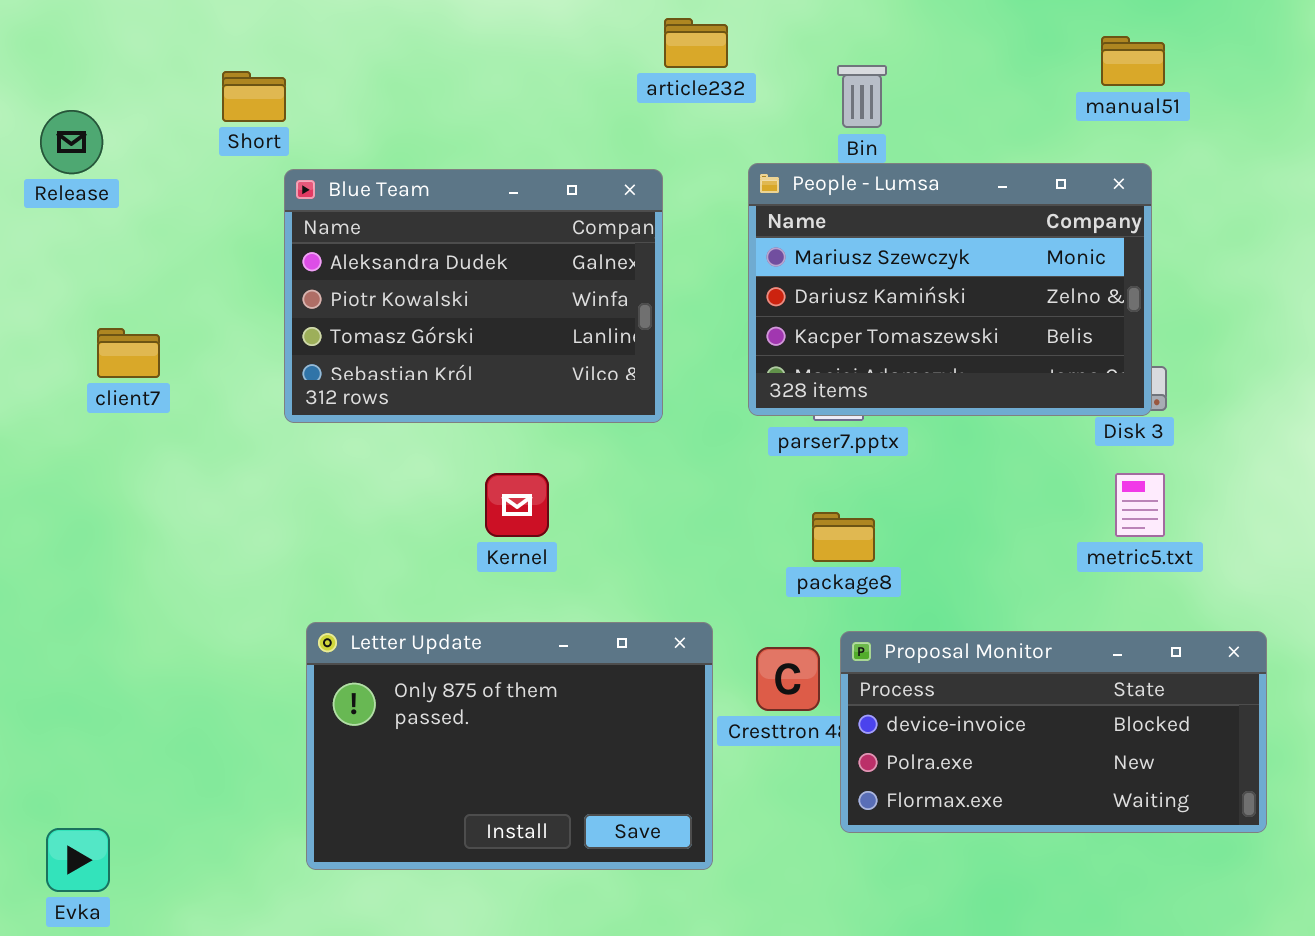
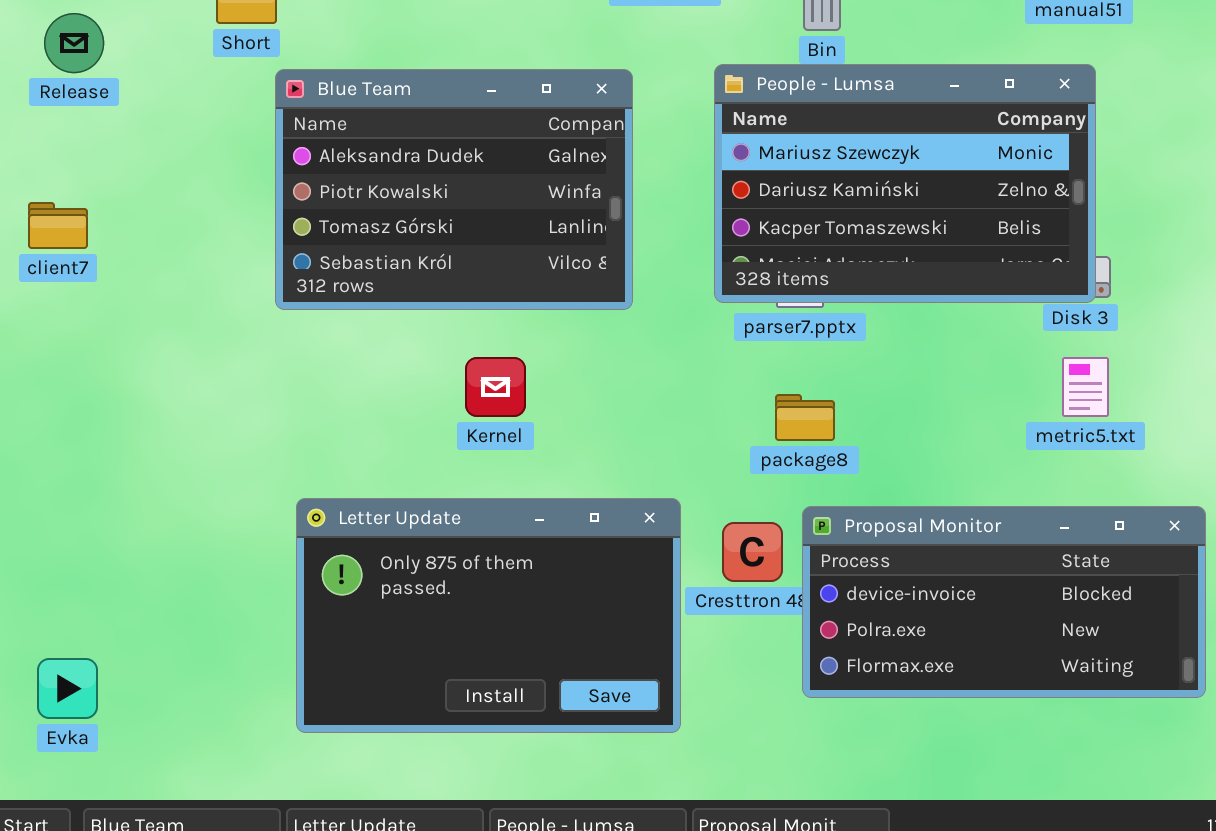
client7: [97,328,160,378] -> [28,202,88,249], moved
Evka: [46,828,110,892] -> [37,658,98,719], moved

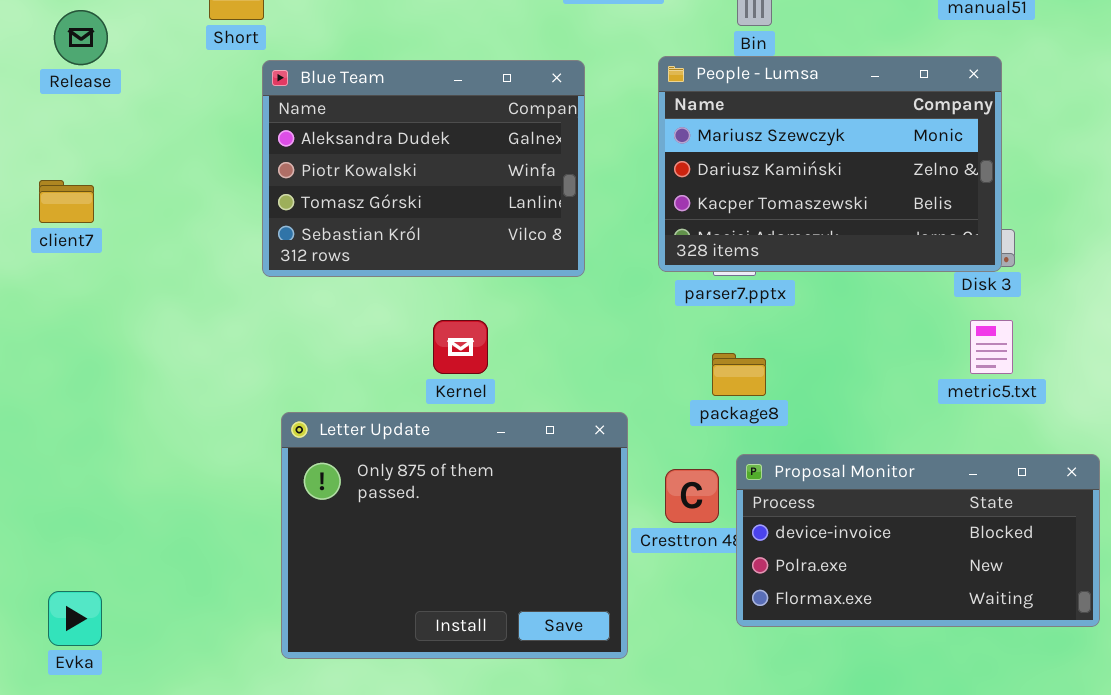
Letter Update: [296,498,681,733] -> [281,412,628,659], resized

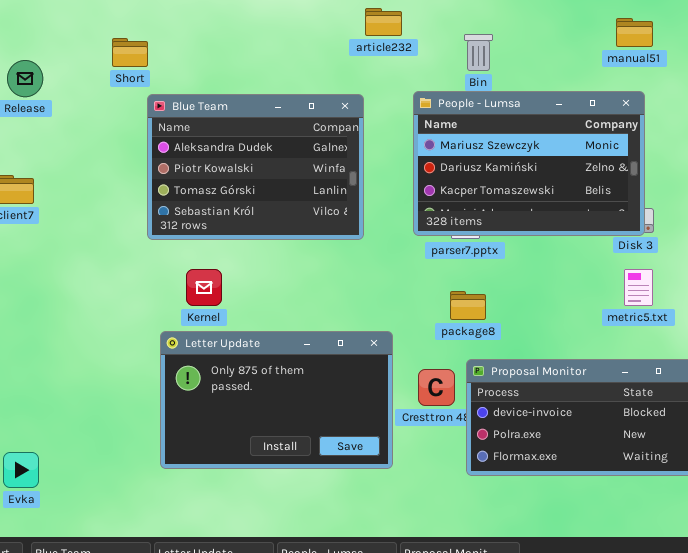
Kernel: [433,320,488,374] -> [186,269,222,306], moved
Letter Update: [281,412,628,659] -> [160,331,393,469], resized

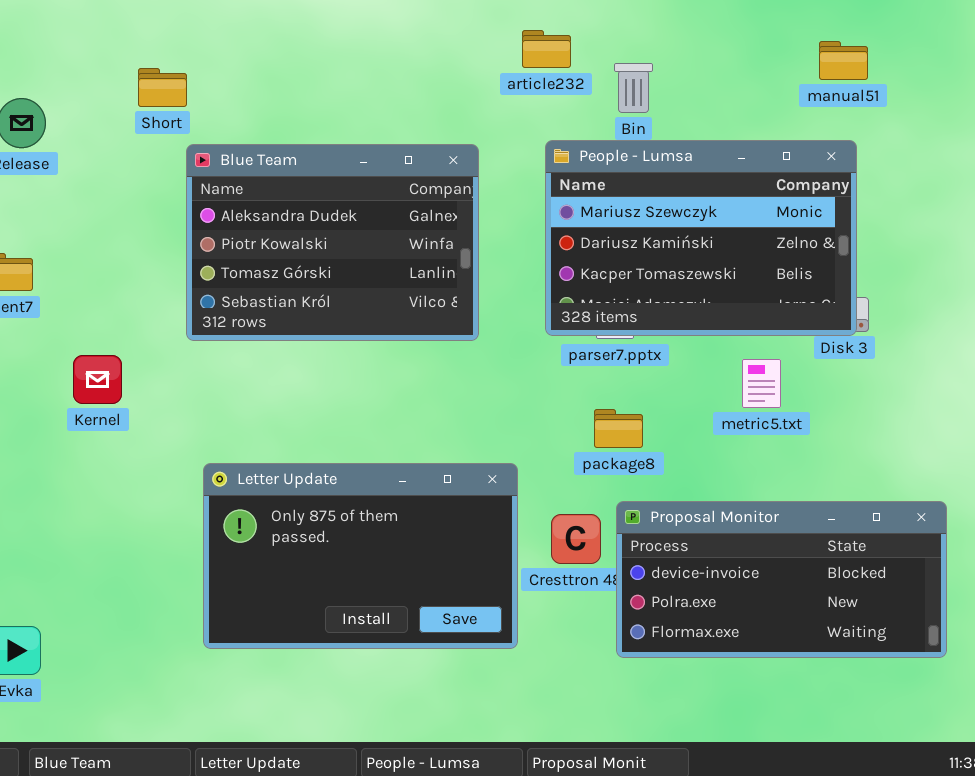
article232: [365,8,402,36] -> [522,30,571,68], moved
Kernel: [186,269,222,306] -> [73,355,122,404], moved
metric5.txt: [624,269,653,306] -> [742,359,781,408], moved

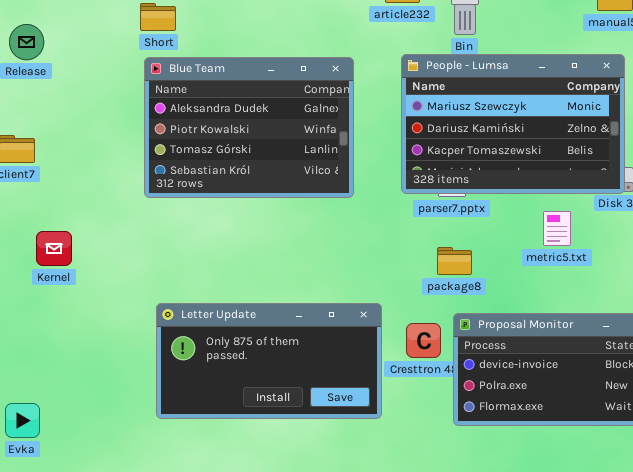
Short: [138,68,187,107] -> [140,3,176,31], moved
Kernel: [73,355,122,404] -> [36,231,72,266], moved
Letter Update: [203,463,518,649] -> [156,303,382,419], resized

